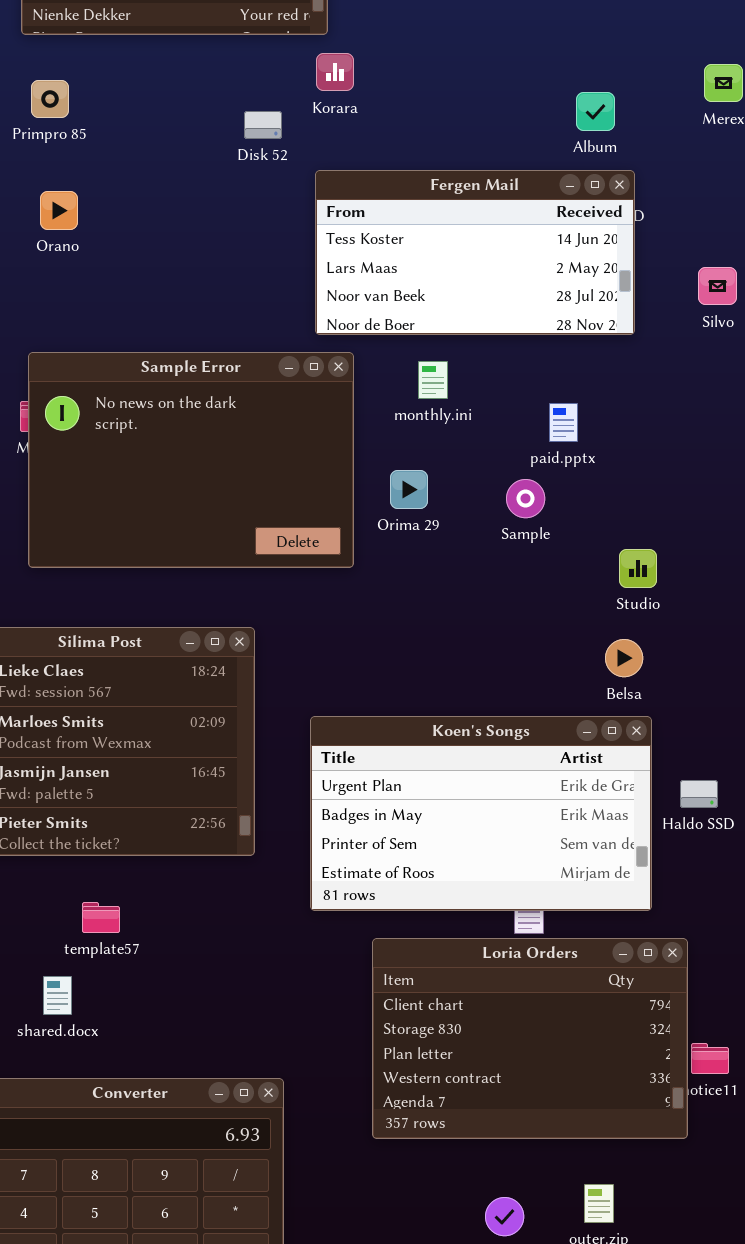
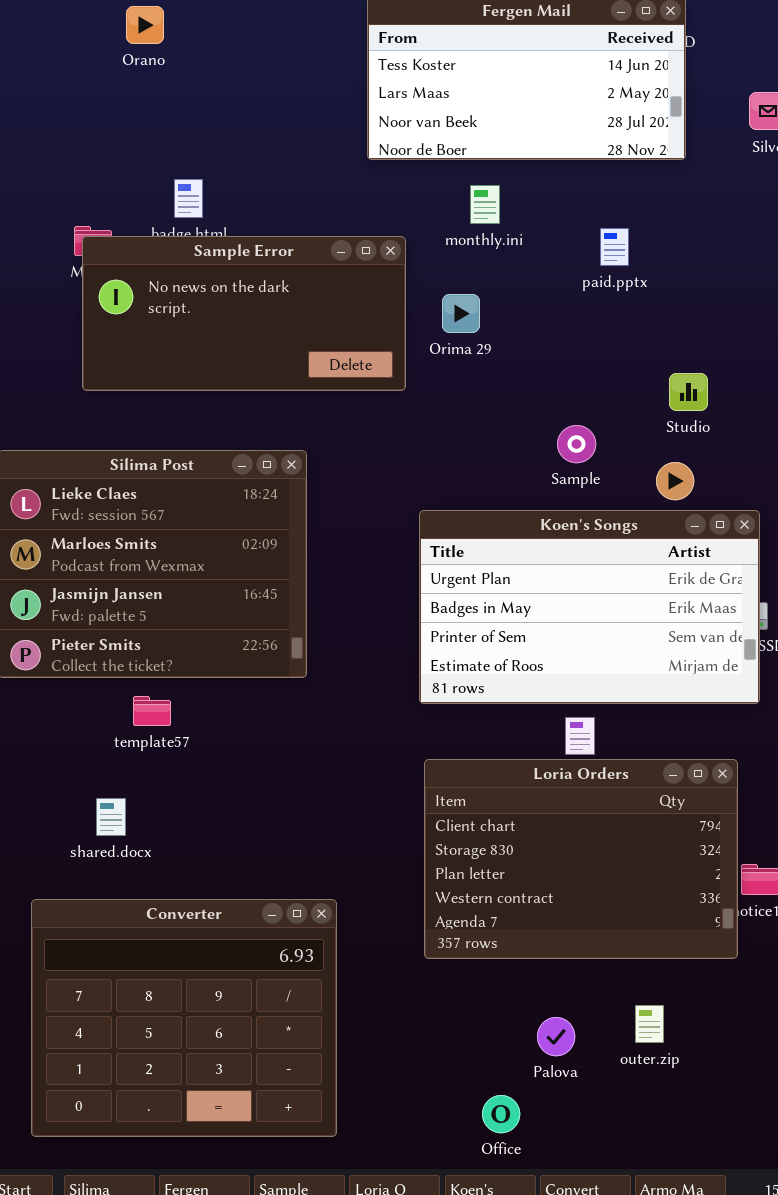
Orano: [40,191,78,230] -> [126,6,164,44], moved
Sample Error: [28,352,354,568] -> [82,236,406,391], resized
Sample: [506,479,545,518] -> [557,425,596,463], moved
Koen's Songs: [310,716,652,911] -> [419,510,760,704], moved
template57: [82,902,120,933] -> [133,696,171,726], moved

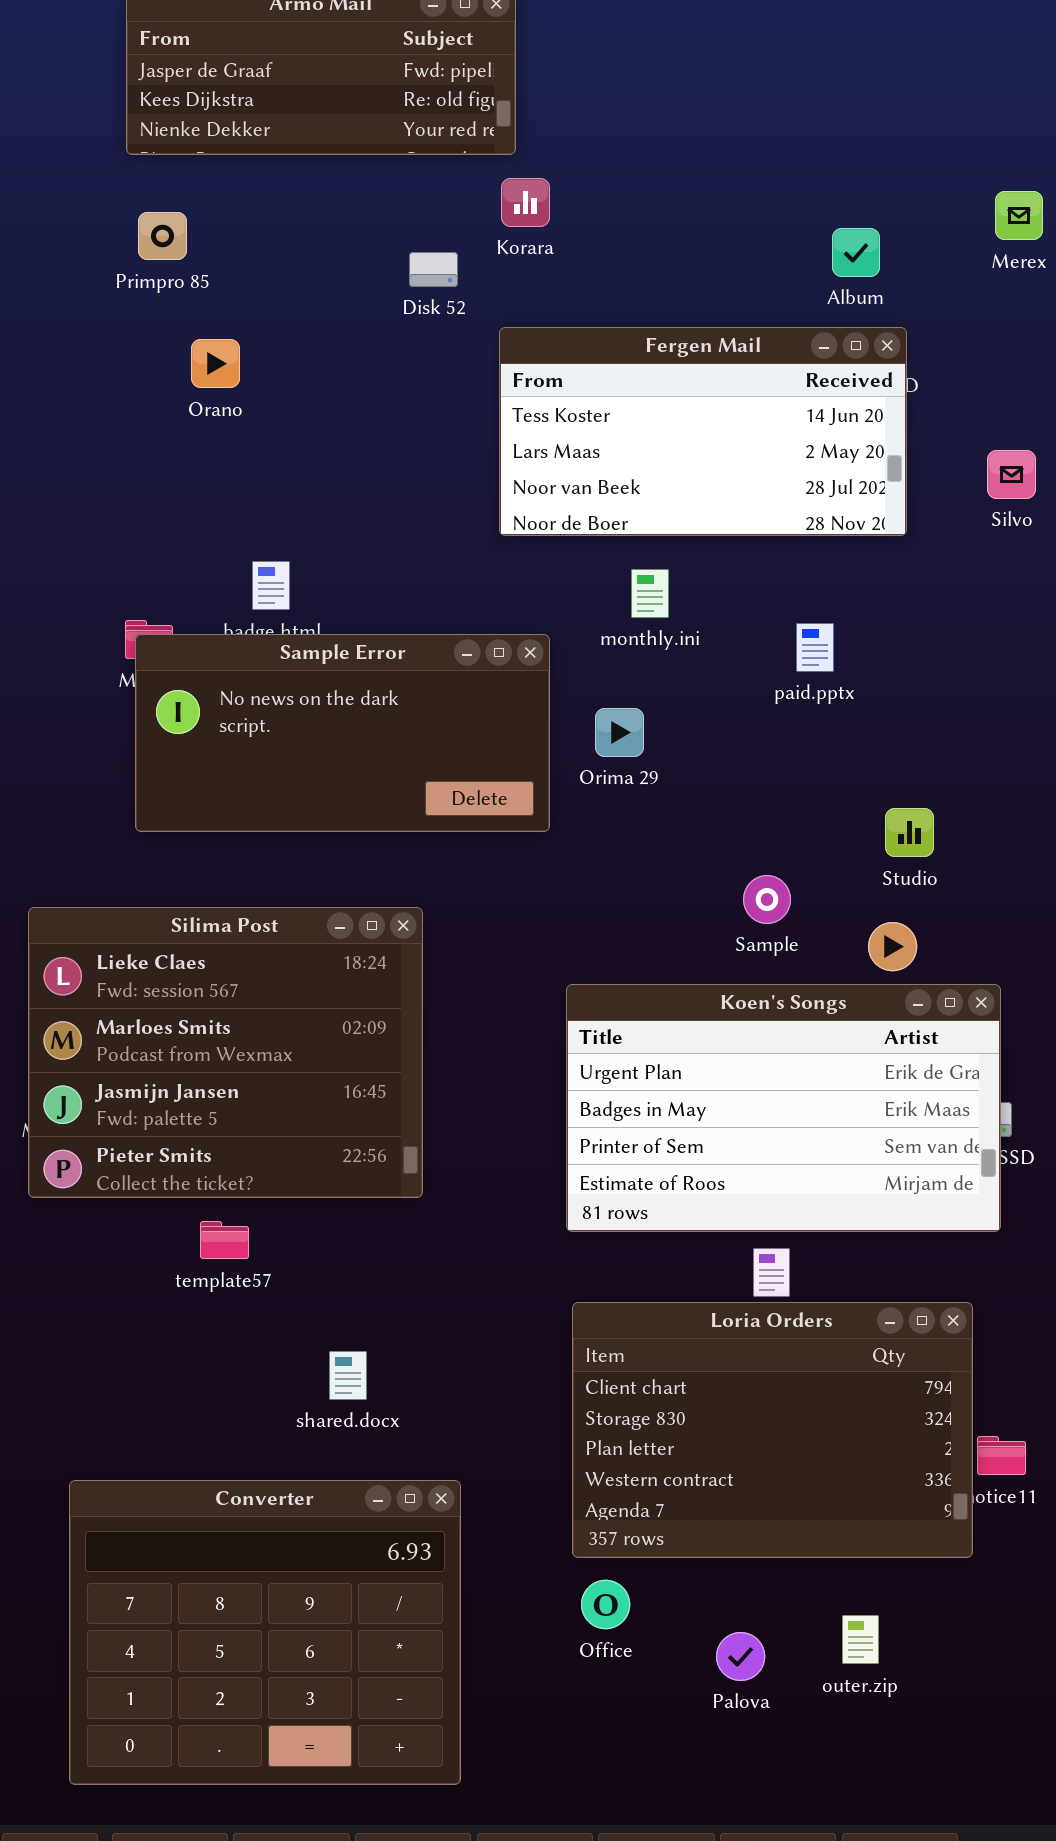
shared.docx: [96,798,126,836] -> [329,1351,367,1400], moved
Office: [482,1095,520,1133] -> [581,1580,630,1629], moved

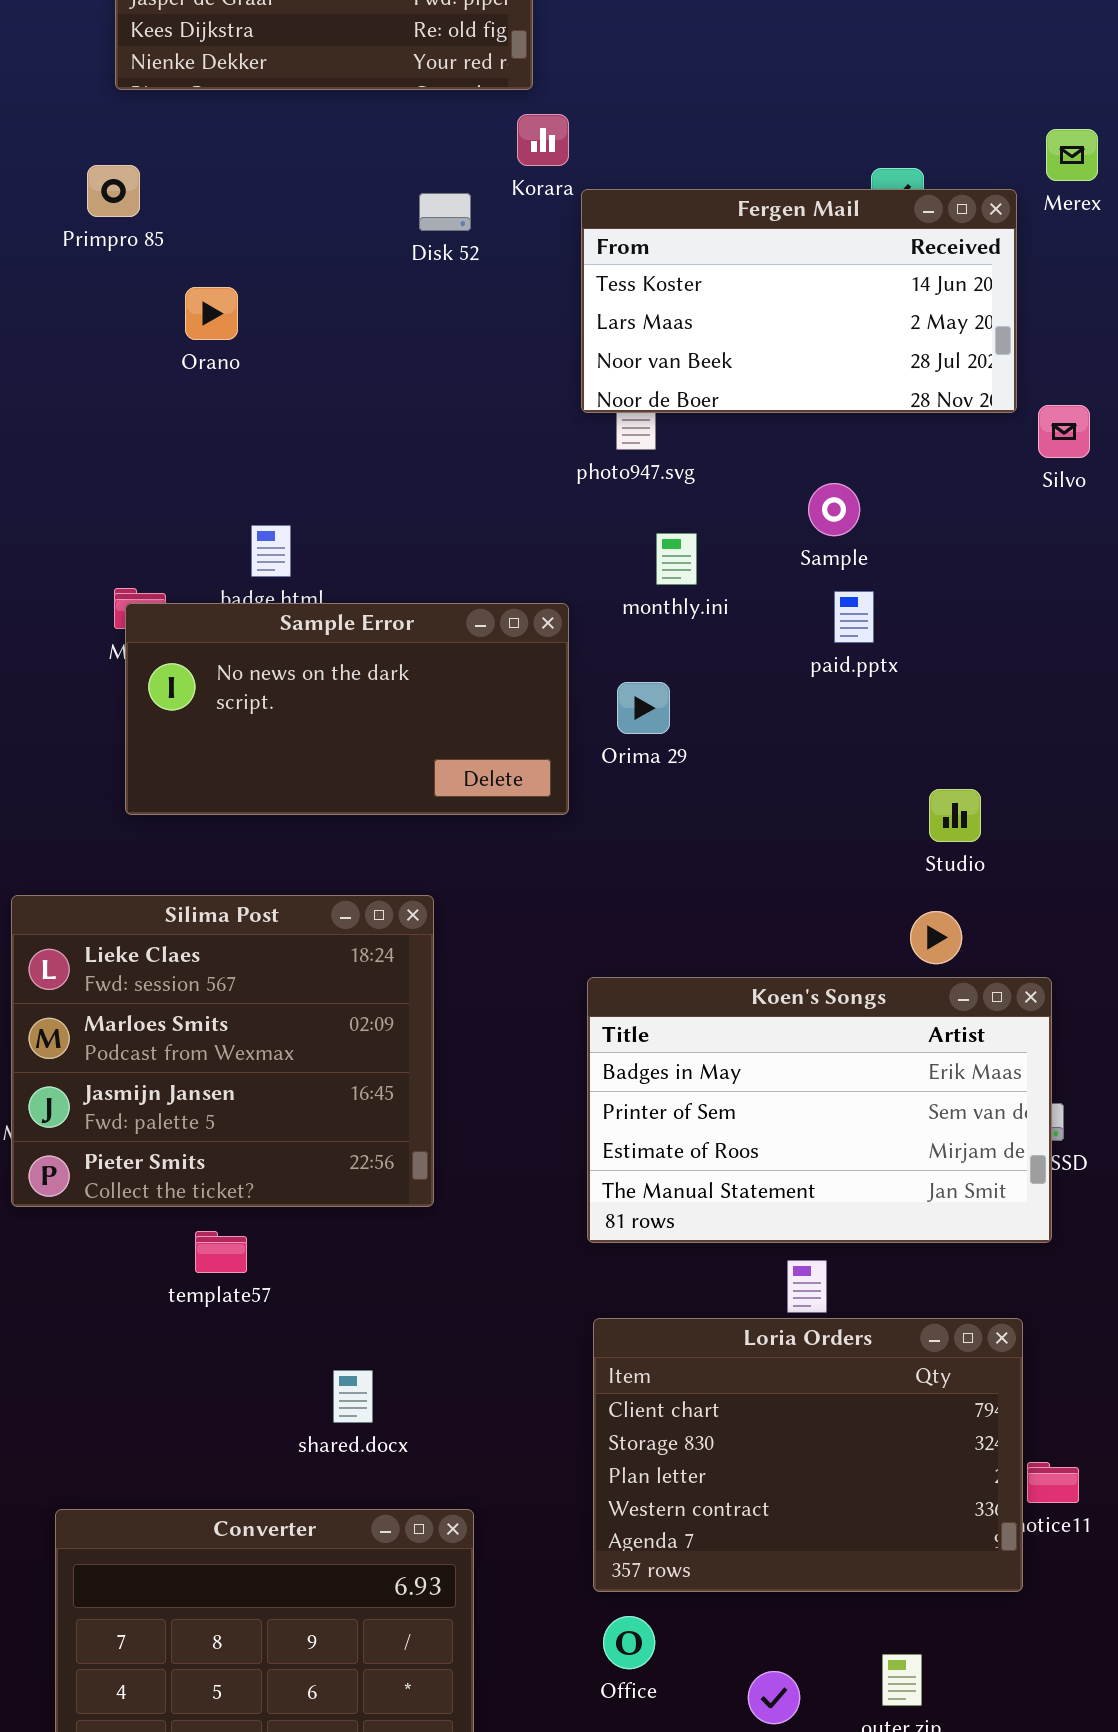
Primpro 85: [138,212,187,260] -> [87,165,140,217], moved
Fergen Mail: [499,327,907,536] -> [581,189,1017,413], moved
Sample: [743,875,791,924] -> [808,483,860,536], moved
Koen's Songs: [566,984,1001,1232] -> [587,977,1052,1243], scrolled down 1 row

